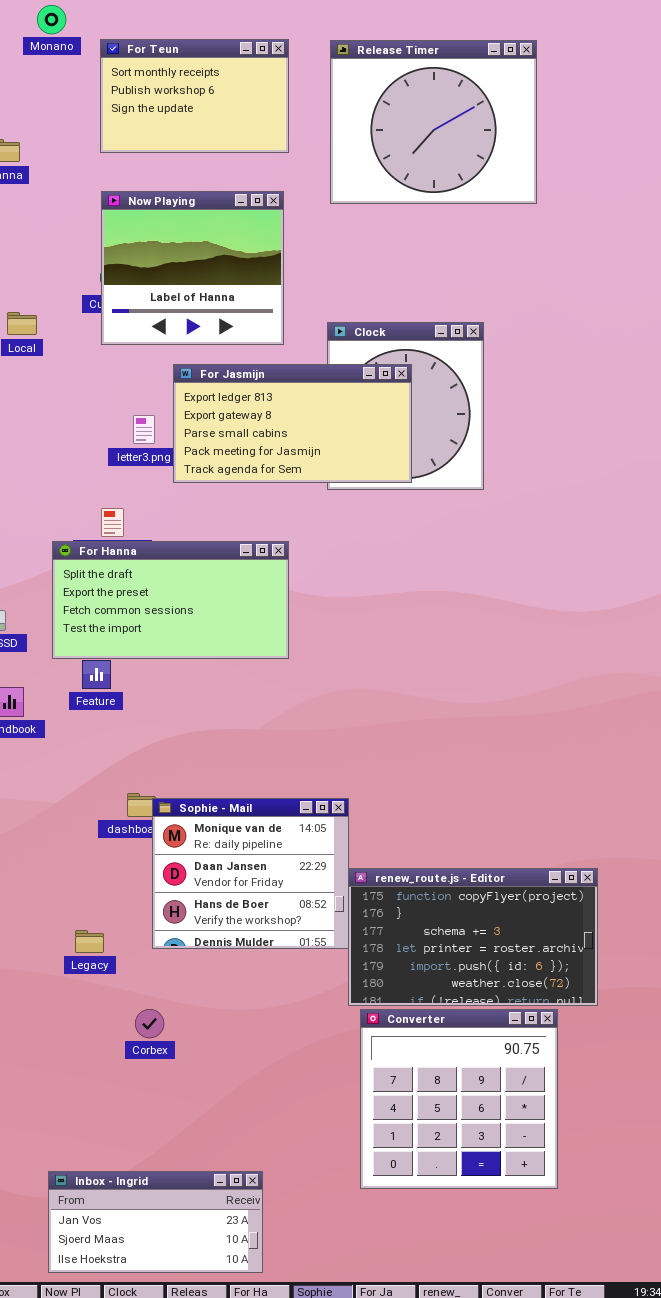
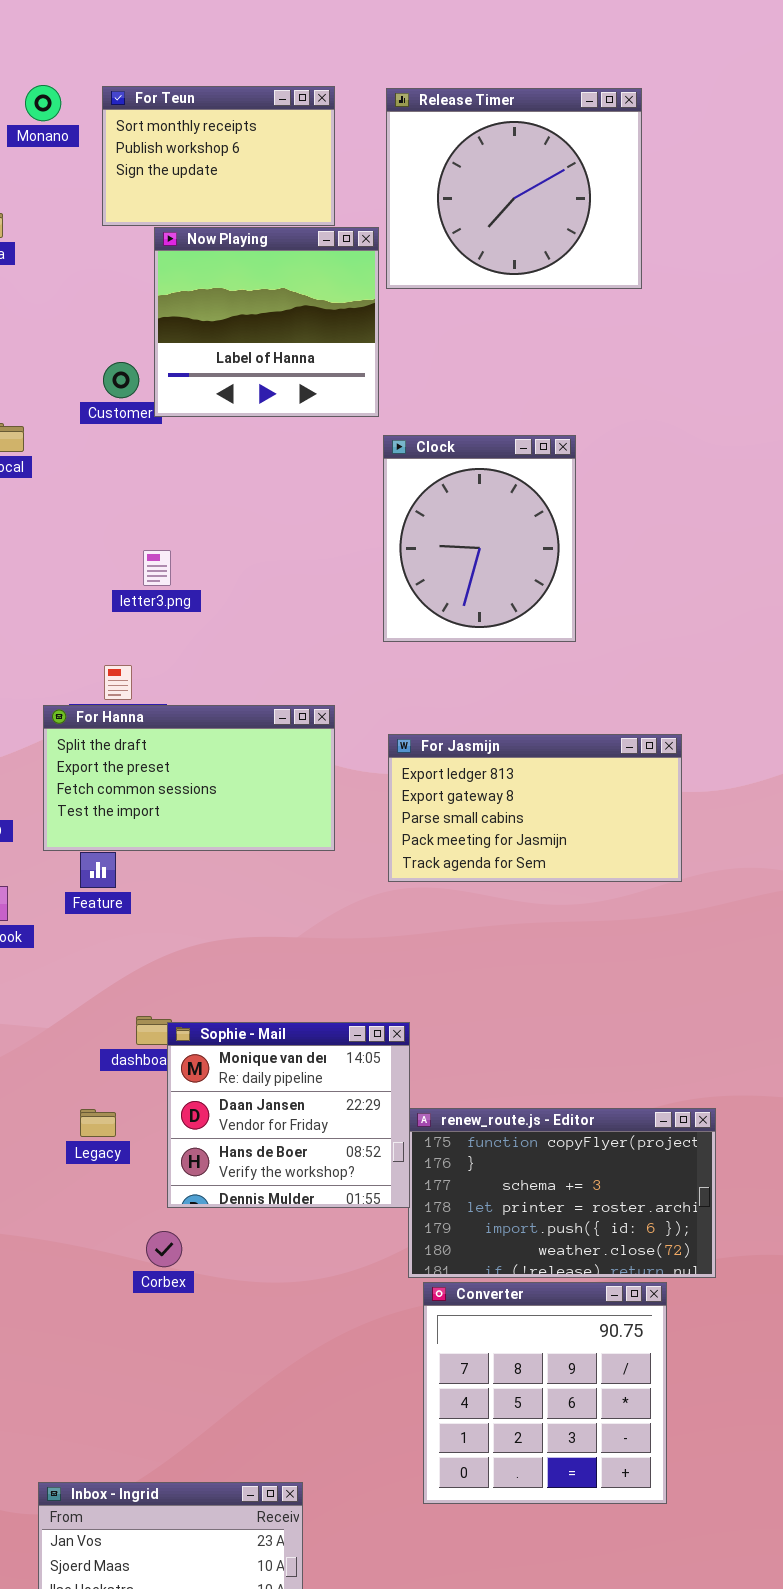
Monano: [37,5,66,34] -> [25,85,61,121], moved
Now Playing: [101,191,284,345] -> [154,227,379,417], moved
For Jasmijn: [173,364,412,483] -> [388,734,682,882], moved
Legacy: [75,930,104,953] -> [80,1109,116,1137], moved
Corbex: [135,1009,164,1038] -> [146,1231,182,1267], moved

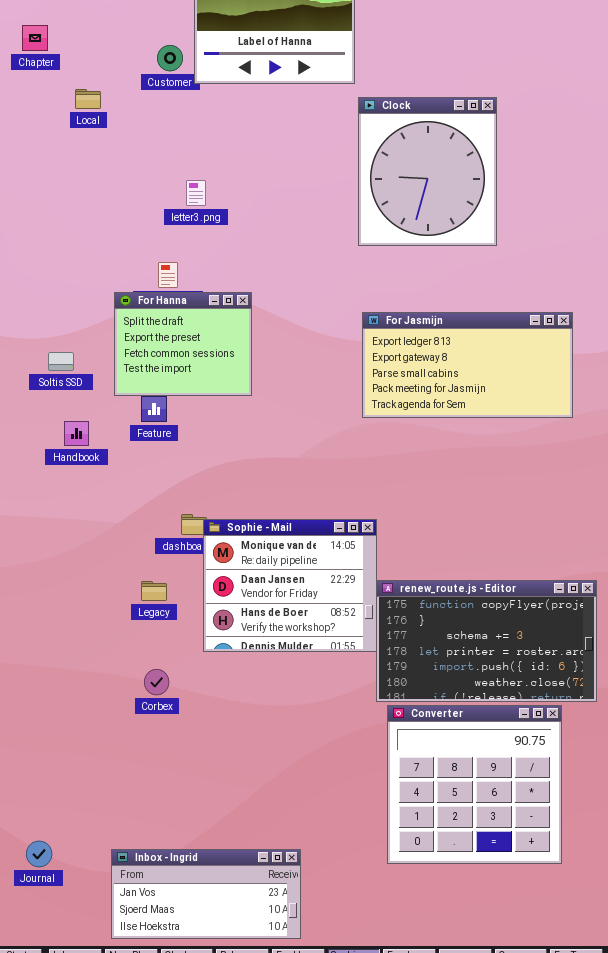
For Hanna: [43,705,335,851] -> [114,292,252,396], resized
Corbex: [146,1231,182,1267] -> [144,669,169,695], moved

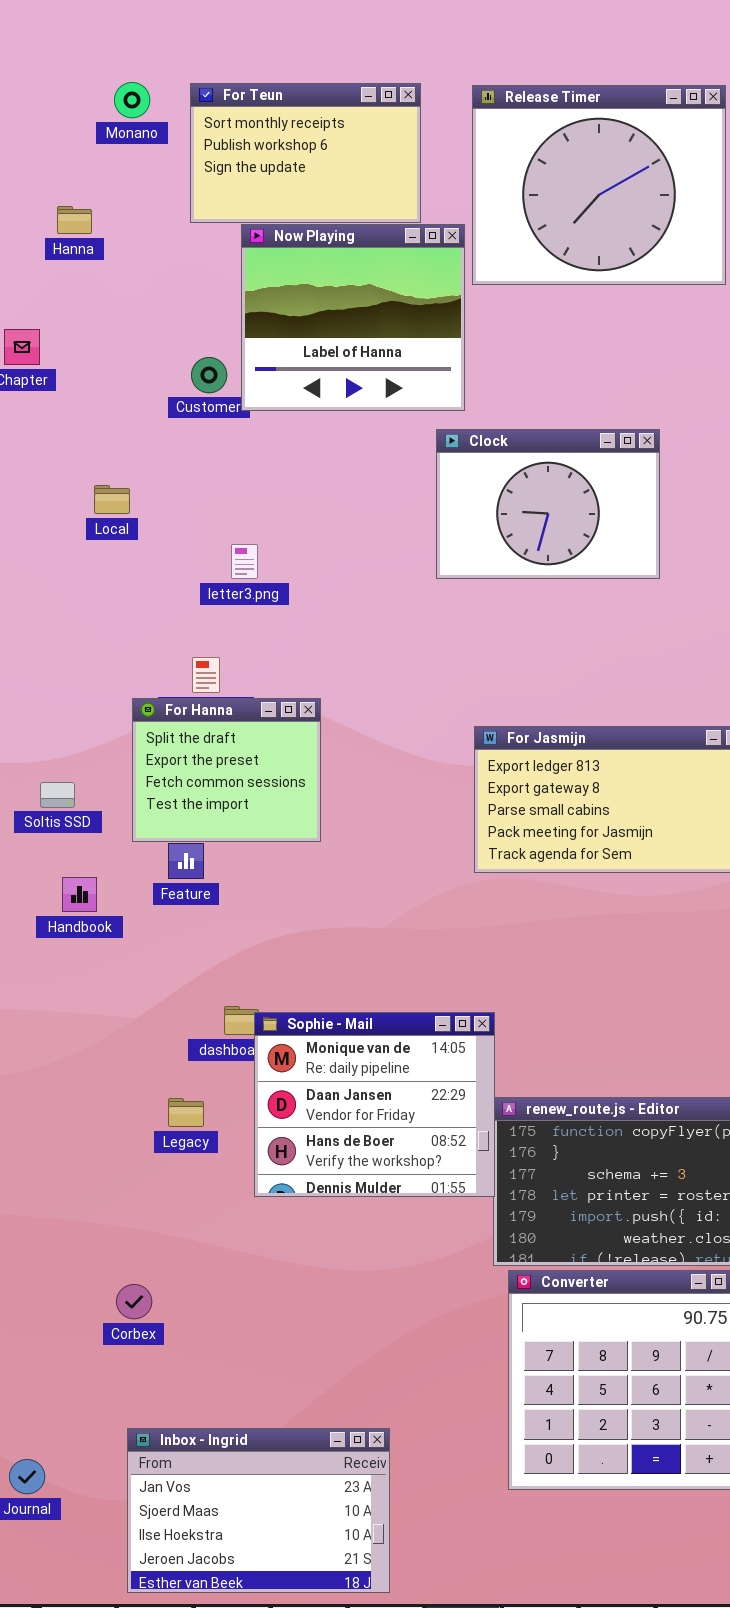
Local: [75,89,101,109] -> [94,485,130,514], moved
Clock: [358,97,497,246] -> [436,429,660,579], resized
Corbex: [144,669,169,695] -> [116,1284,152,1319], moved
Inbox - Ingrid: [111,849,301,939] -> [127,1428,390,1593], resized

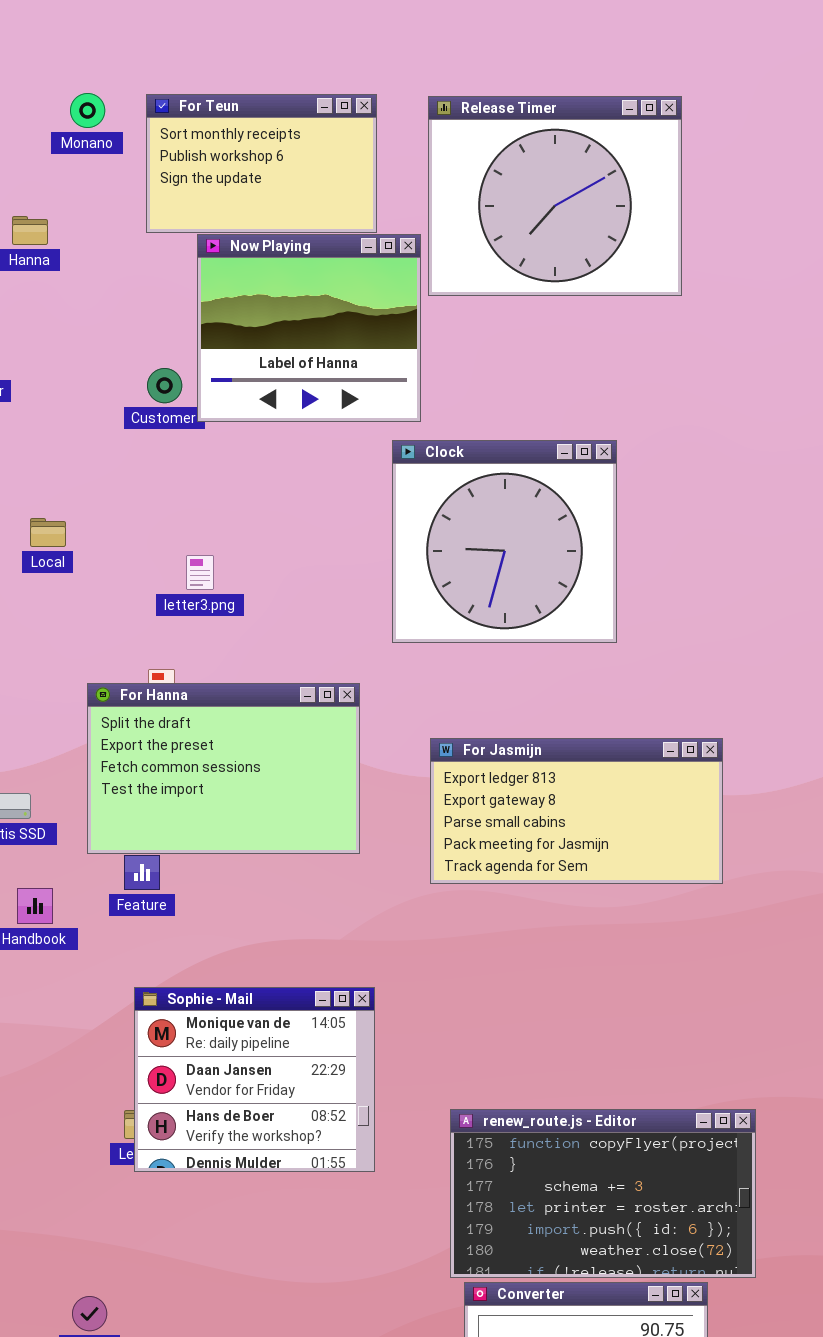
Clock: [436,429,660,579] -> [392,440,617,643], resized
Local: [94,485,130,514] -> [30,518,66,547], moved
For Hanna: [132,698,321,842] -> [87,683,360,854], resized
Sophie - Mail: [254,1012,495,1197] -> [134,987,375,1172], moved

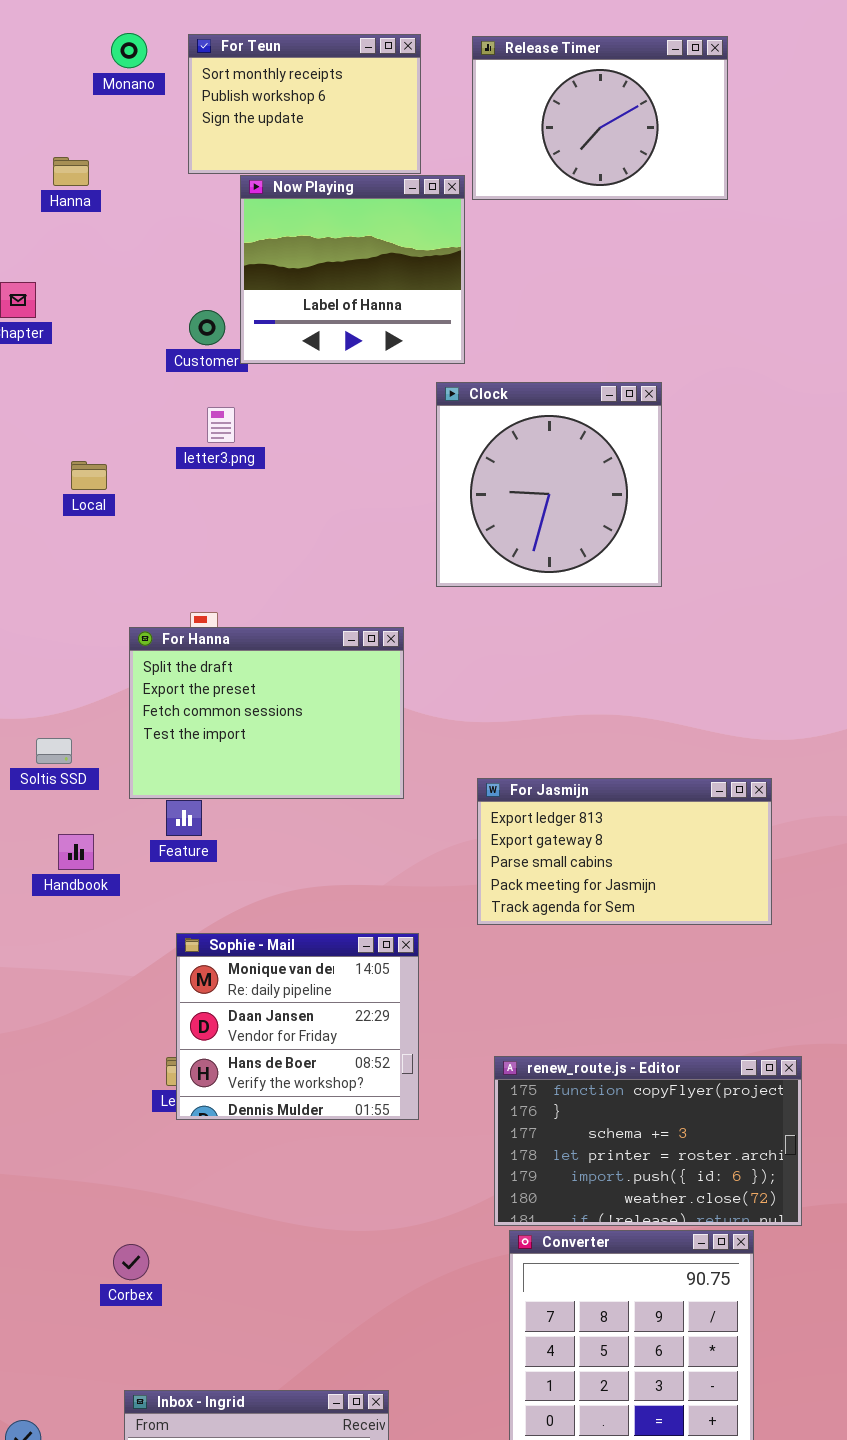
Release Timer: [428,96,682,296] -> [472,36,728,200], resized
letter3.png: [186,555,214,590] -> [207,407,235,443], moved
For Jasmijn: [430,738,723,884] -> [477,778,772,925], moved

